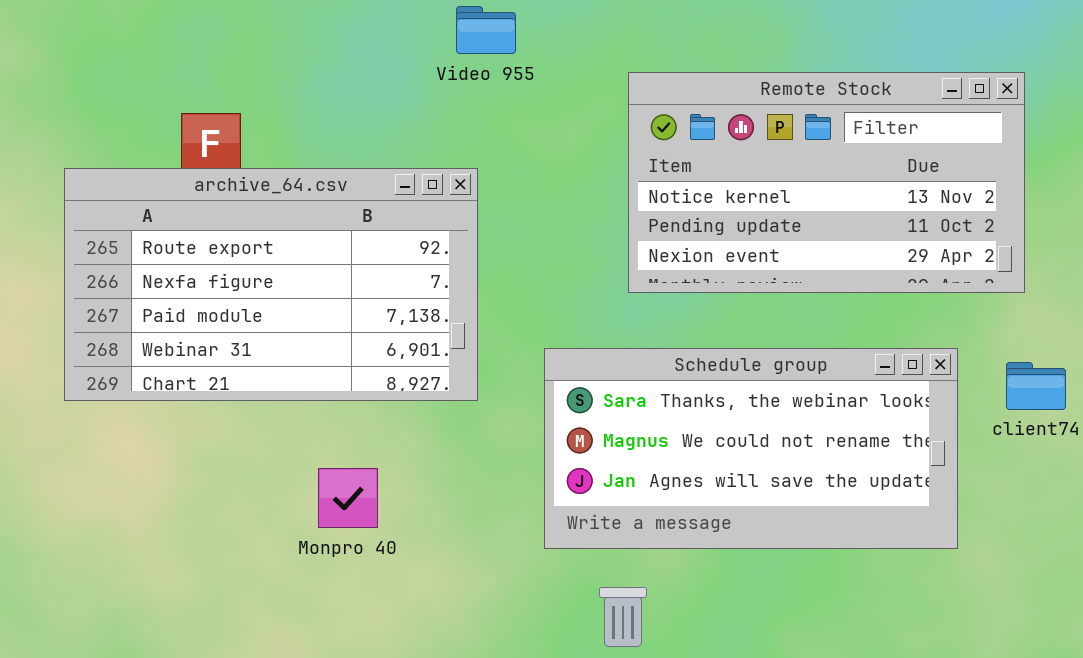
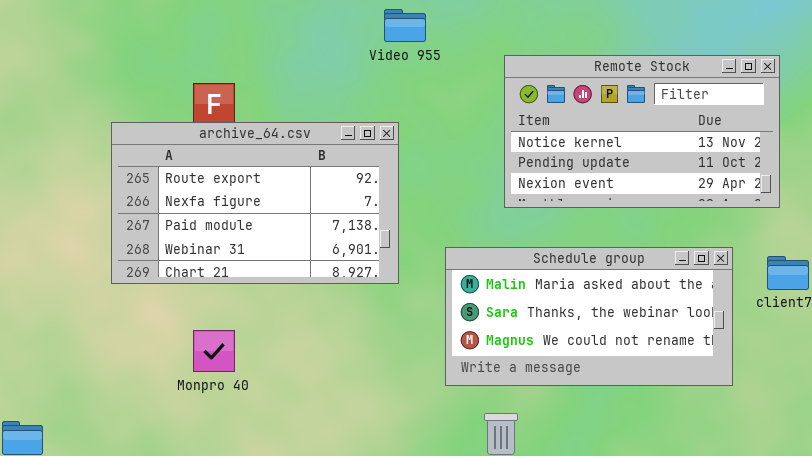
Schedule group: [544,348,958,549] -> [445,247,733,386], scrolled up 1 row
Monpro 40: [318,468,378,528] -> [193,330,235,372], moved

